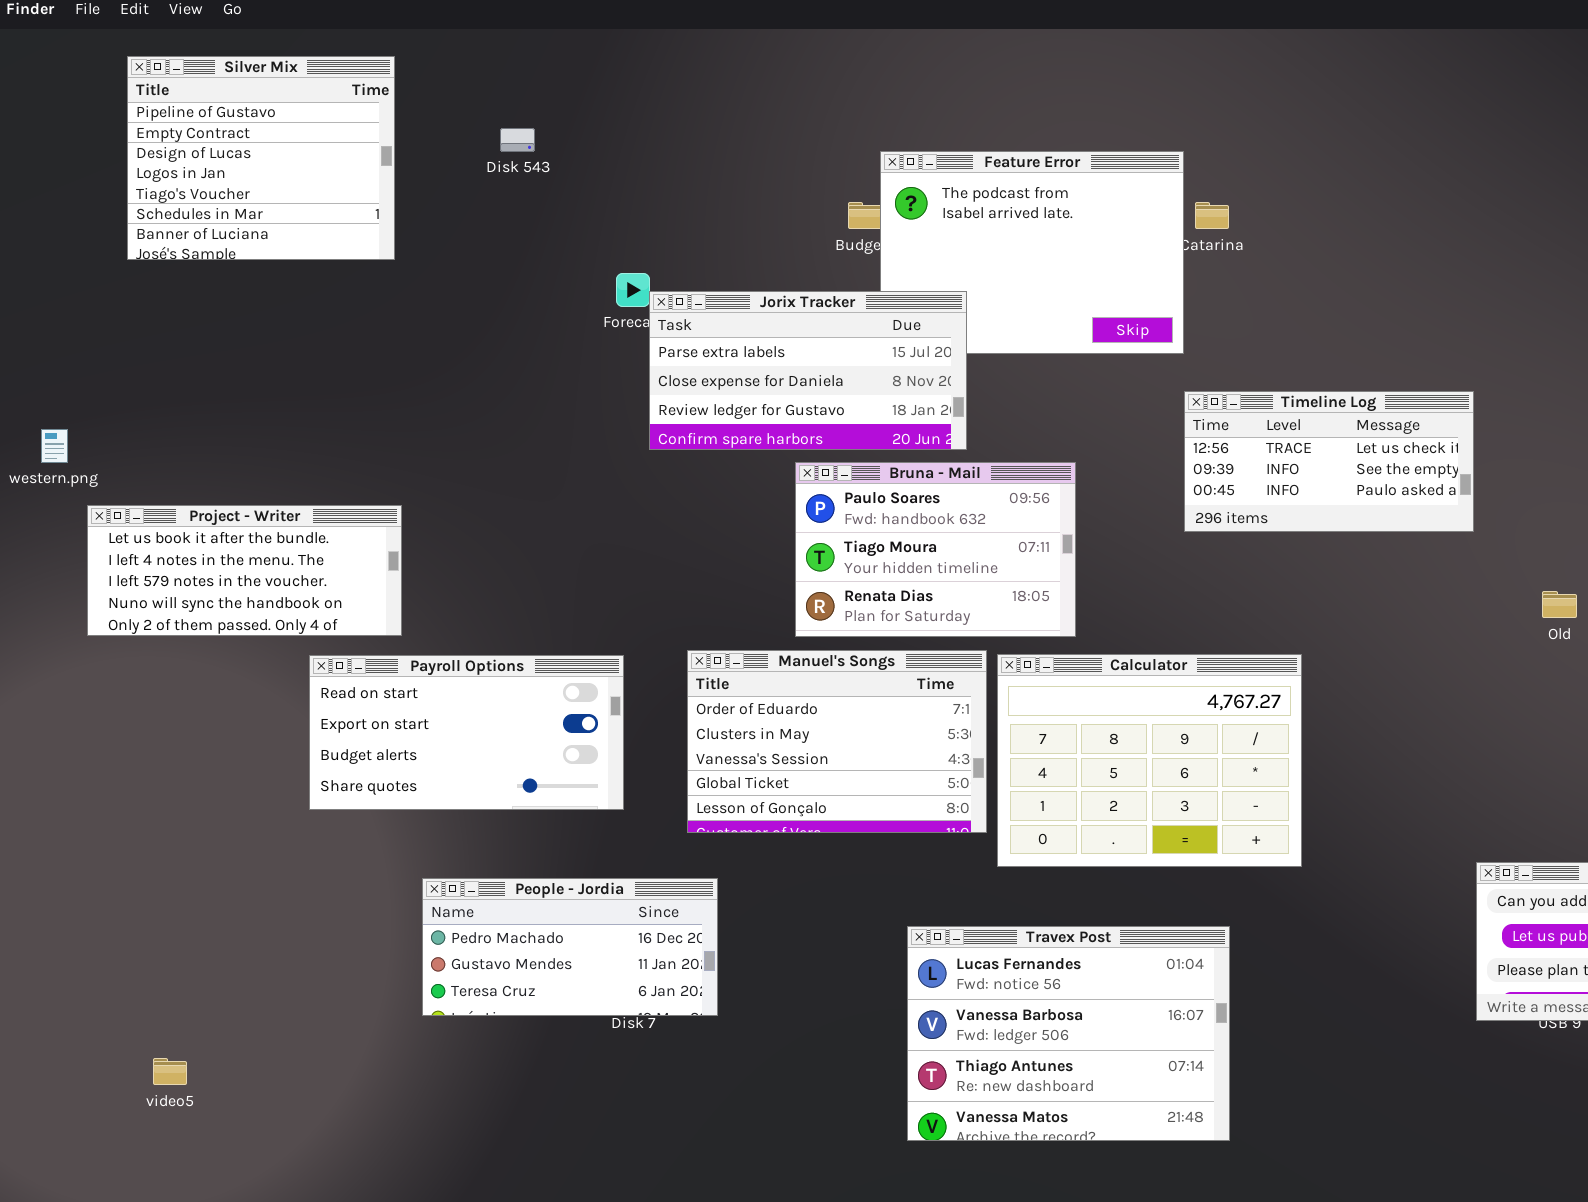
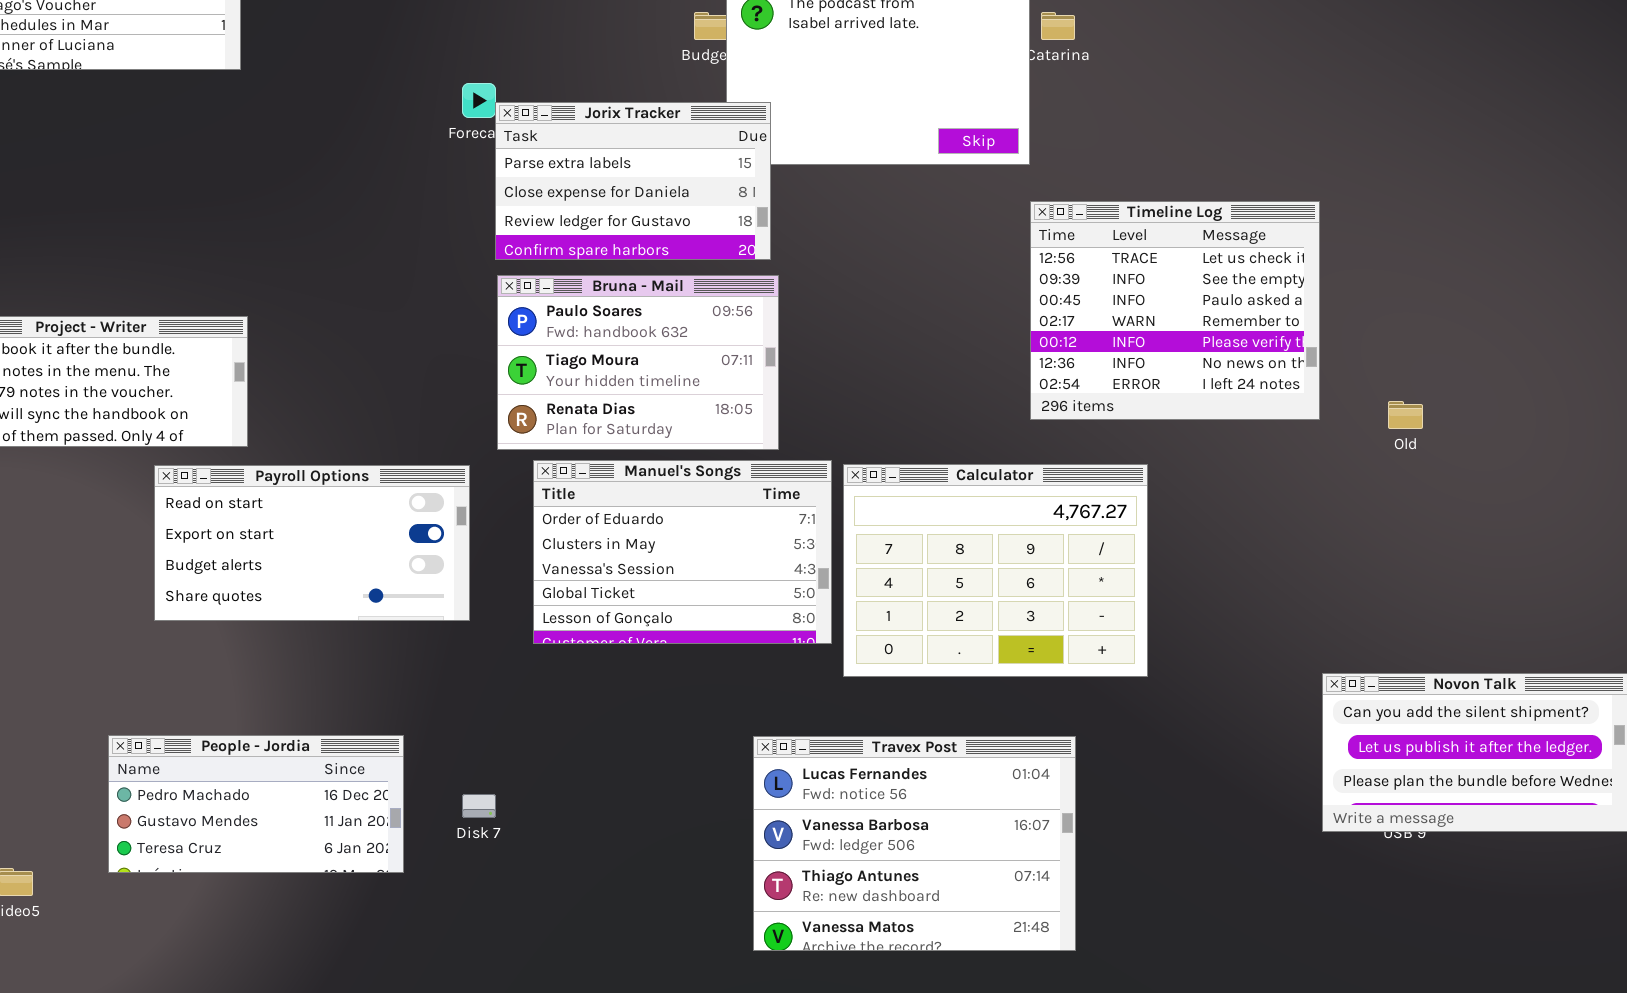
Jorix Tracker: [649,291,967,450] -> [495,102,771,260], resized
Timeline Log: [1184,391,1474,532] -> [1030,201,1320,420], resized
Bruna - Mail: [795,462,1076,637] -> [497,275,779,450], moved
People - Jordia: [422,878,718,1016] -> [108,735,404,873], moved

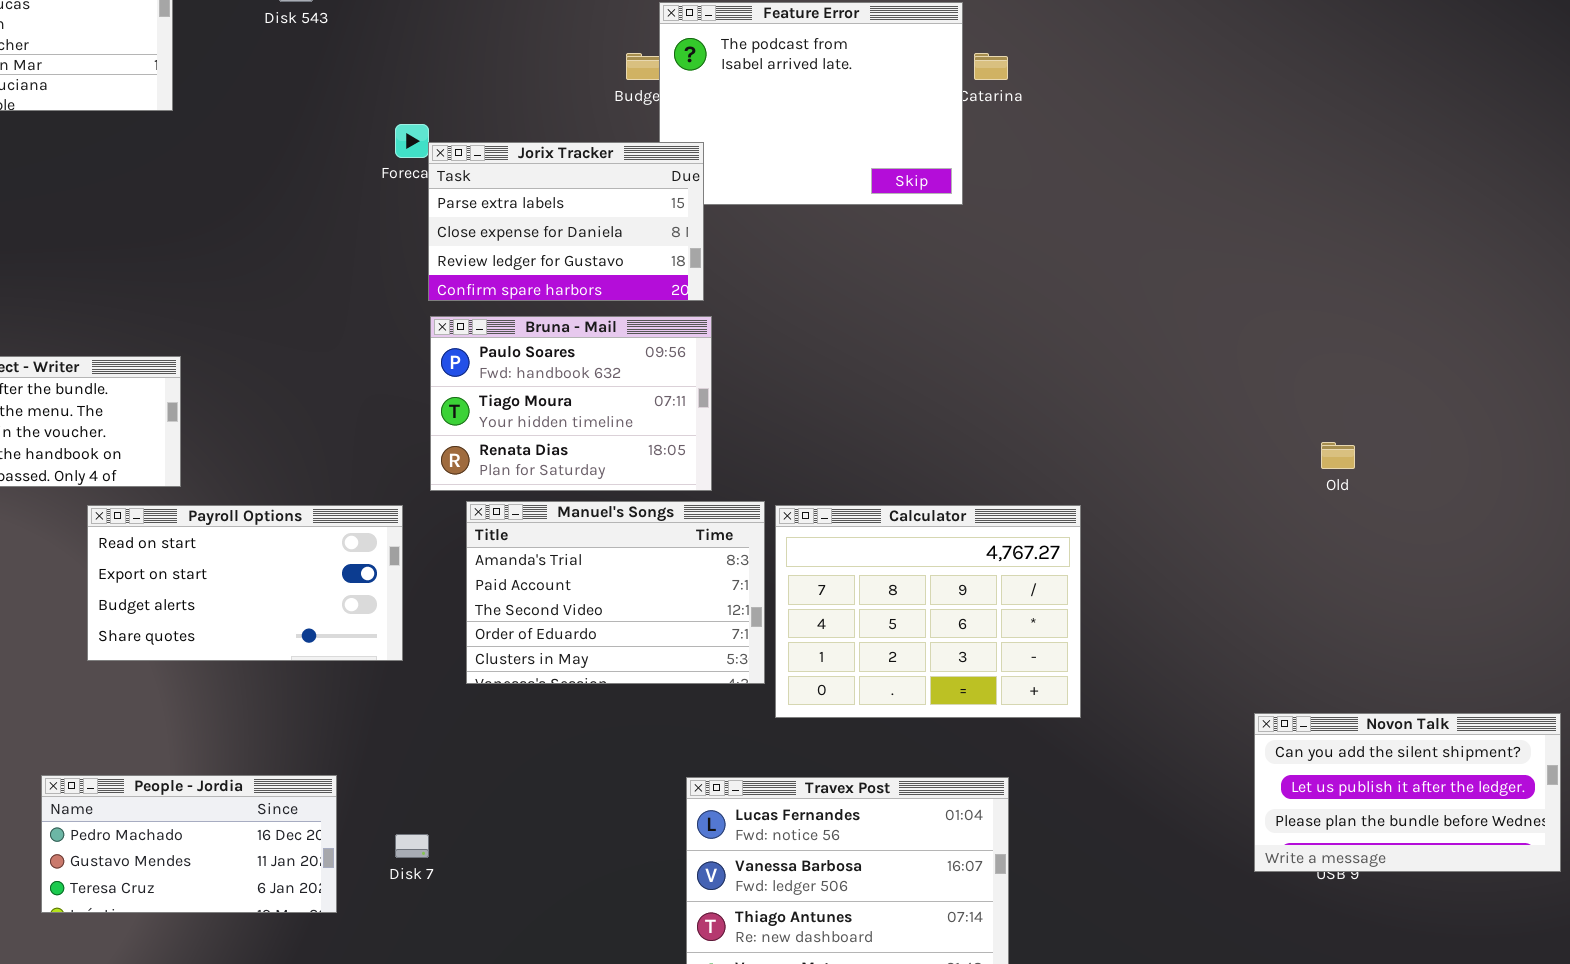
Timeline Log: [1030,201,1320,420] -> none, closed
Manuel's Songs: [533,460,832,644] -> [466,501,765,684], scrolled up 3 rows

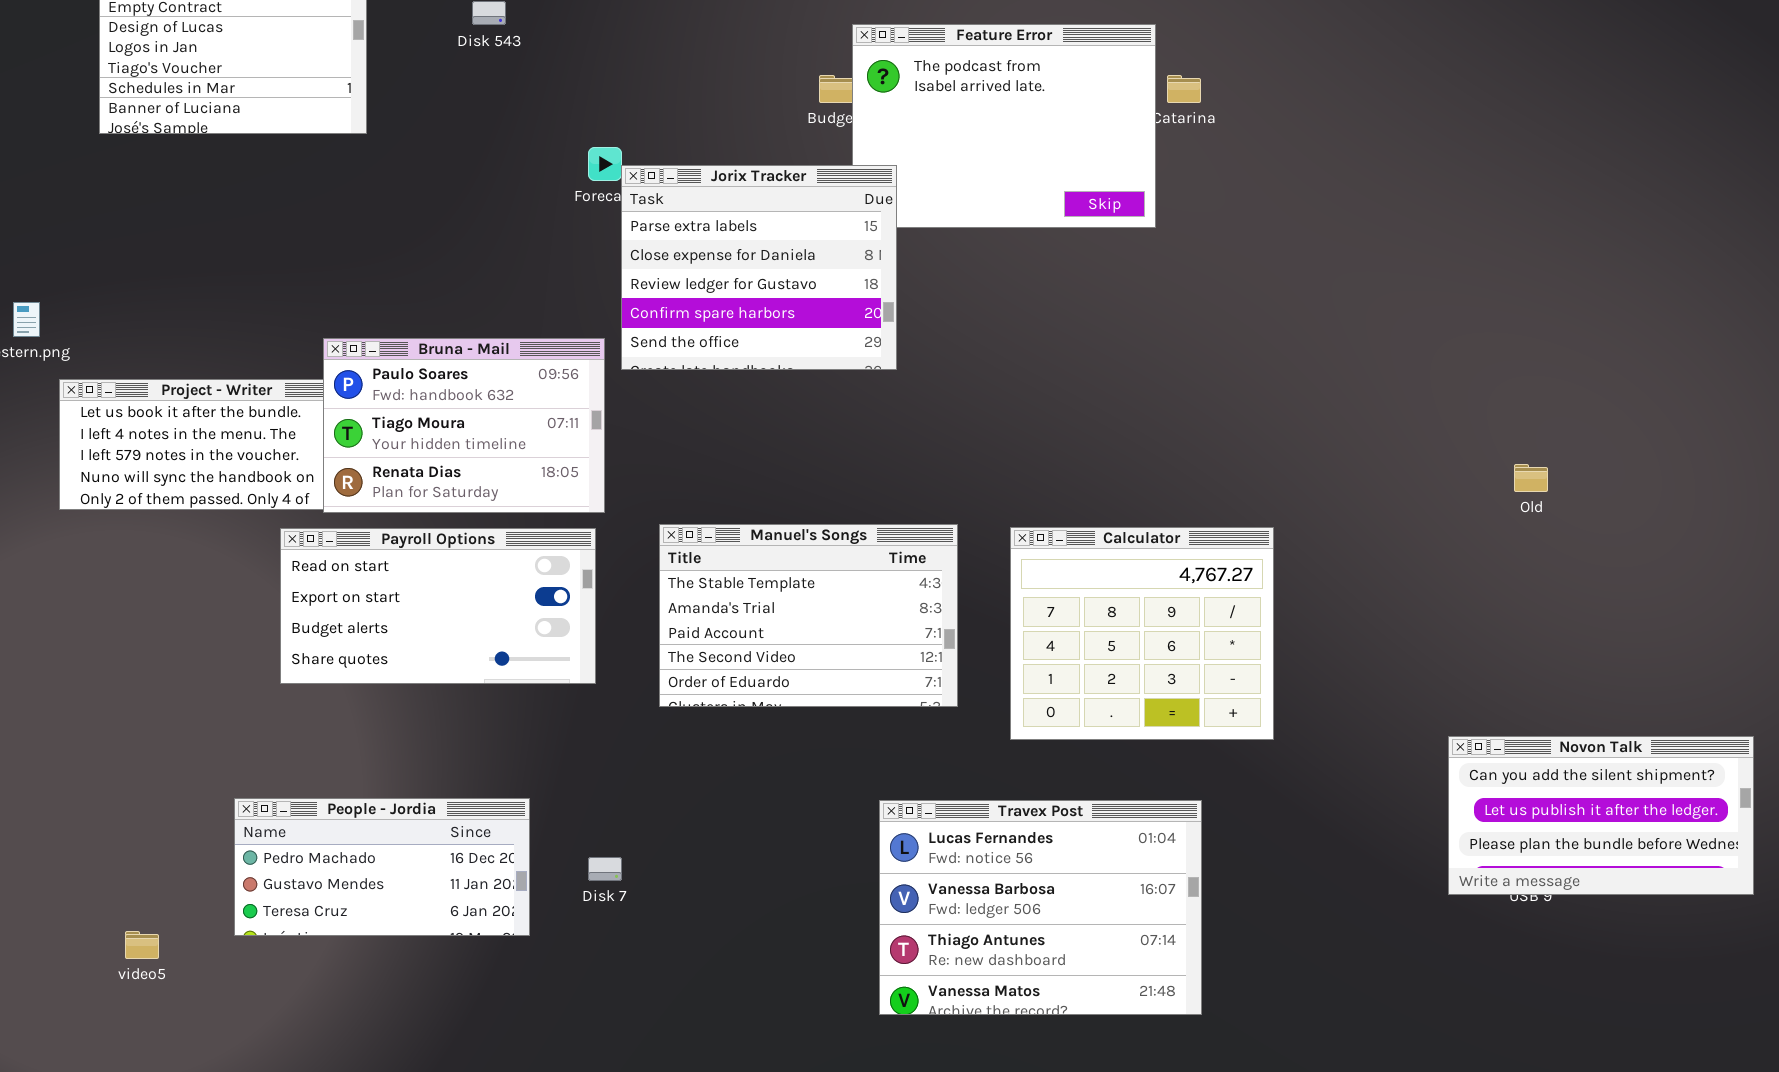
Jorix Tracker: [428,142,704,301] -> [621,165,897,370], resized
Bruna - Mail: [430,316,712,491] -> [323,338,605,513], moved
Manuel's Songs: [466,501,765,684] -> [659,524,958,707], scrolled up 1 row
Calculator: [775,505,1081,718] -> [1010,527,1274,740], resized

